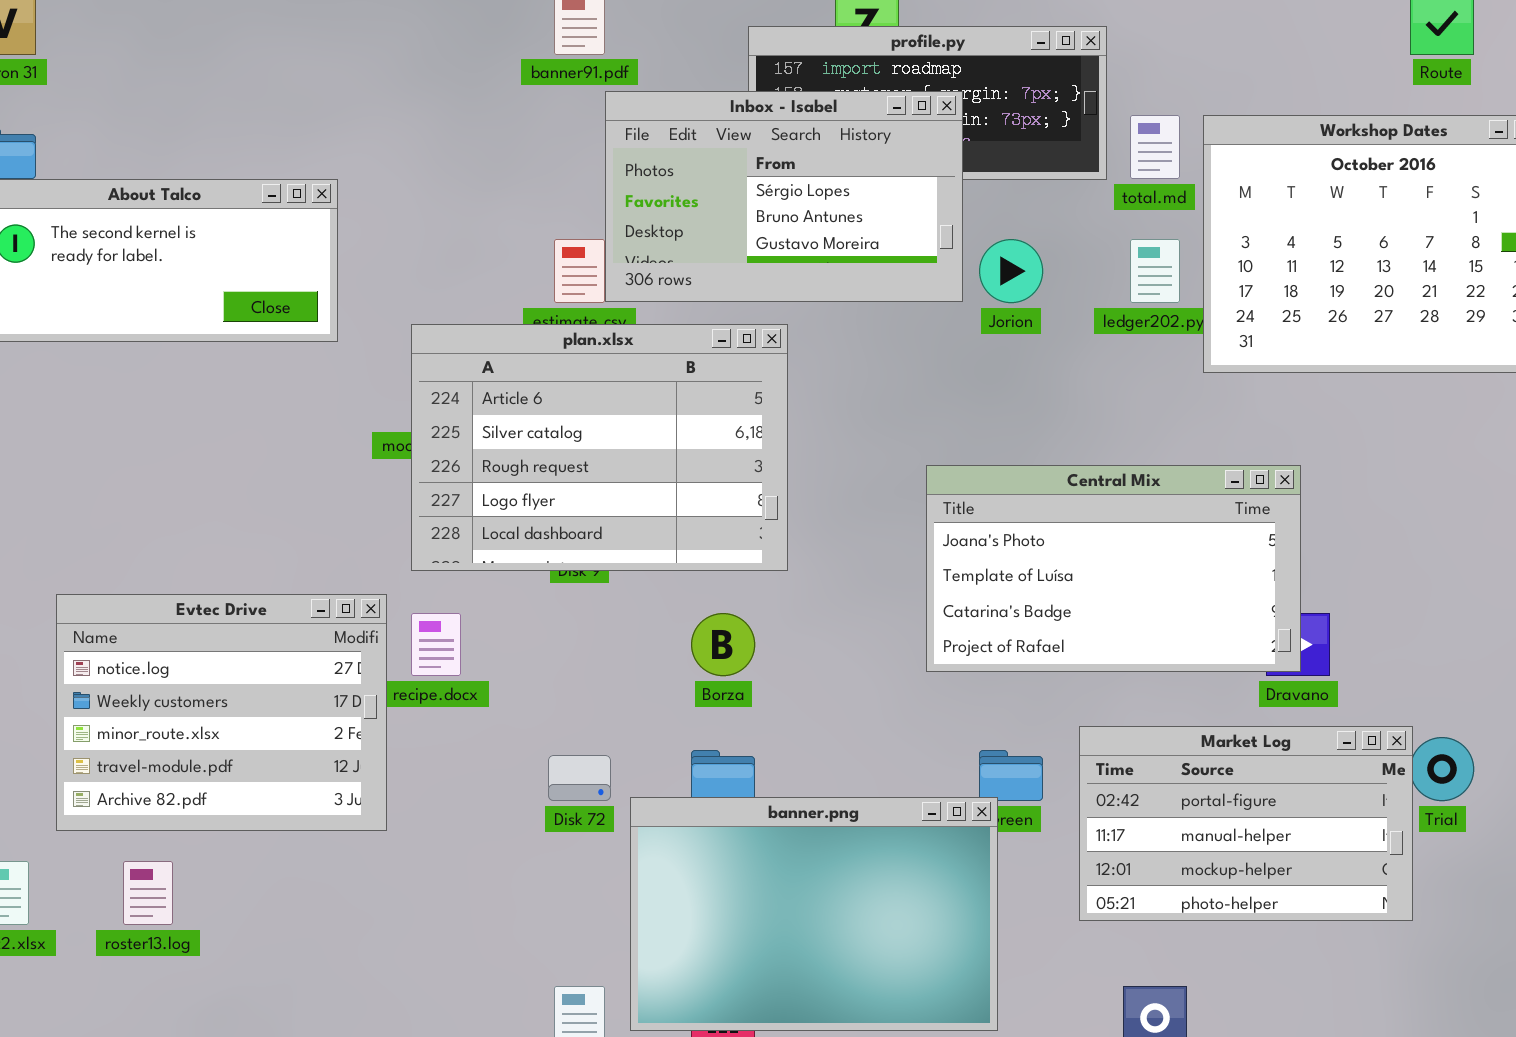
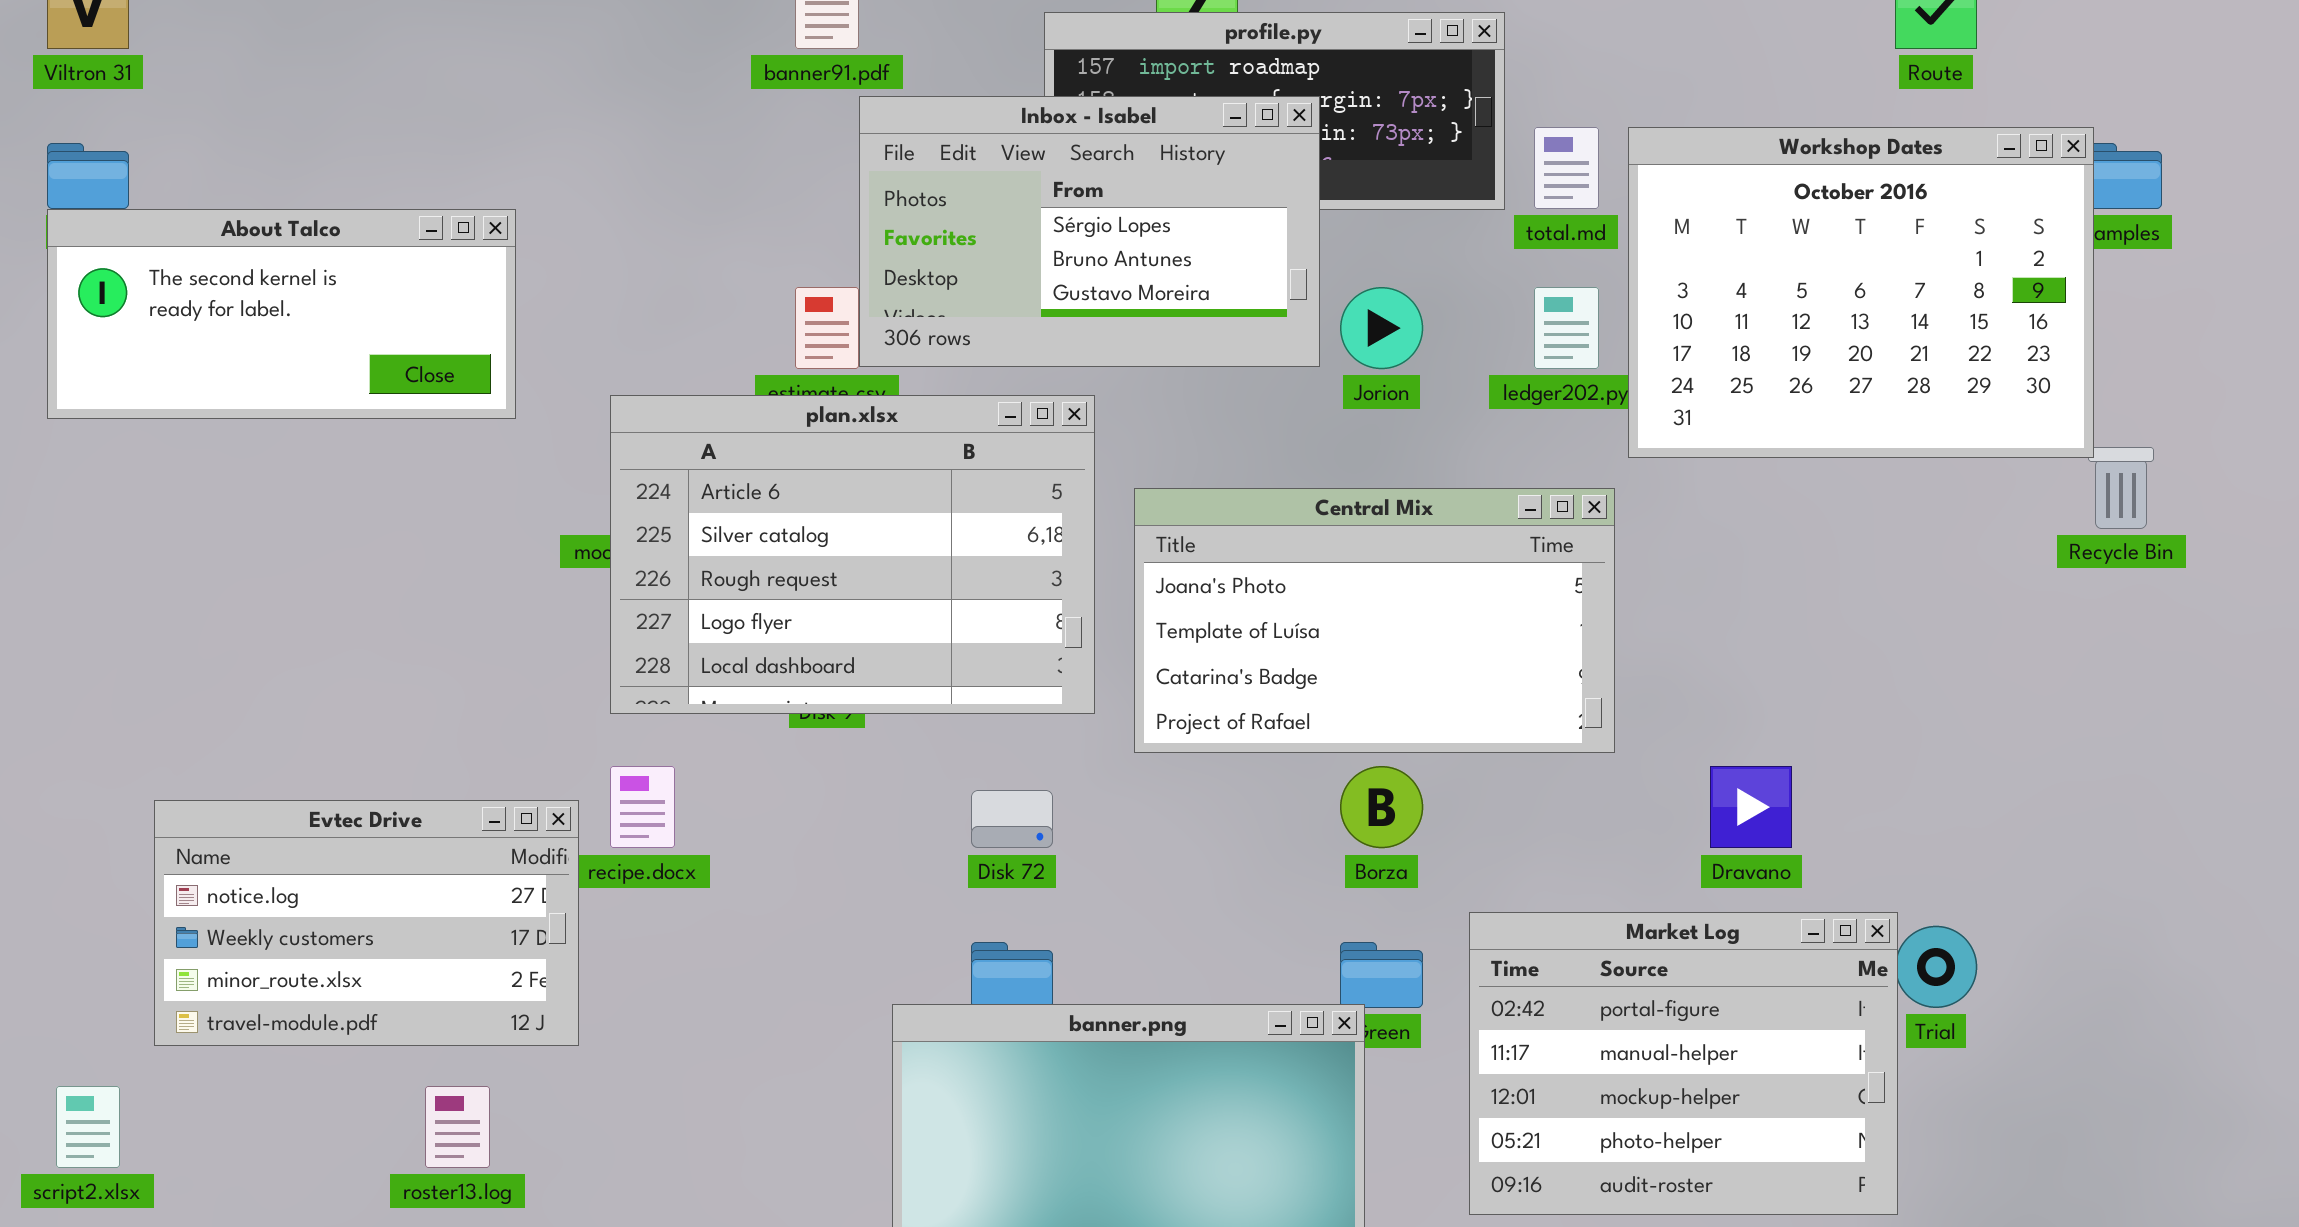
Central Mix: [926,465,1301,672] -> [1134,488,1615,753], moved
Evtec Drive: [56,594,387,831] -> [154,800,579,1046], resized
Borza: [691,613,755,676] -> [1340,766,1423,848], moved
Market Log: [1079,726,1413,921] -> [1469,912,1898,1215], resized
Disk 72: [548,755,611,801] -> [971,790,1053,848], moved
roster13.log: [123,861,173,925] -> [425,1086,490,1168], moved

